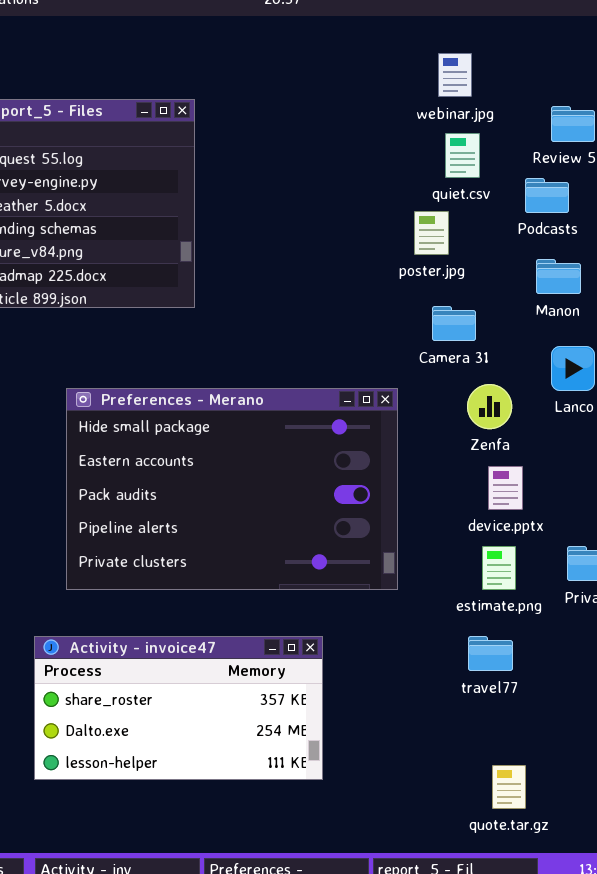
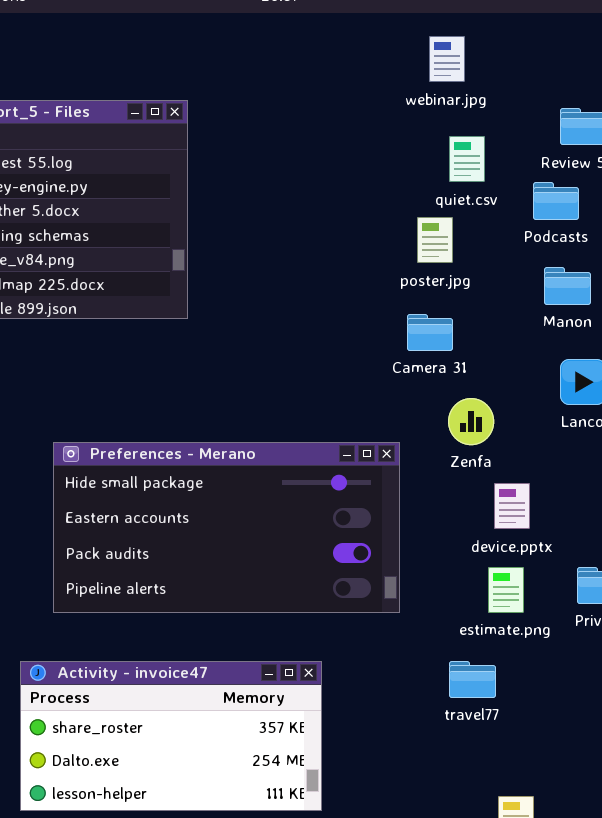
webinar.jpg: [438,53,472,97] -> [429,36,465,82], moved
Camera 31: [432,306,476,341] -> [407,314,453,351], moved
Zenfa: [467,384,512,429] -> [448,398,494,445], moved
Preferences - Merano: [66,388,398,590] -> [53,442,400,613], resized
travel77: [468,636,513,671] -> [449,661,496,698], moved

